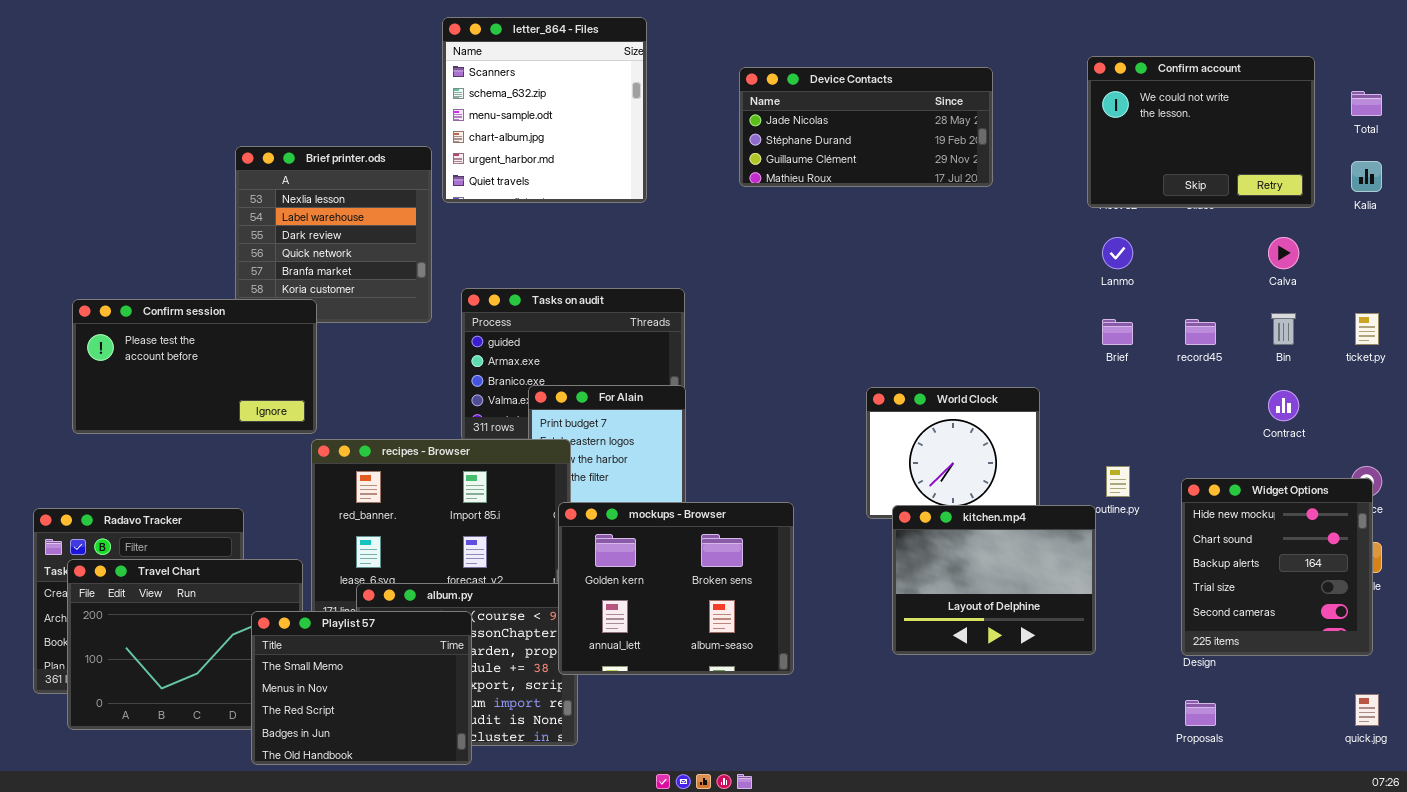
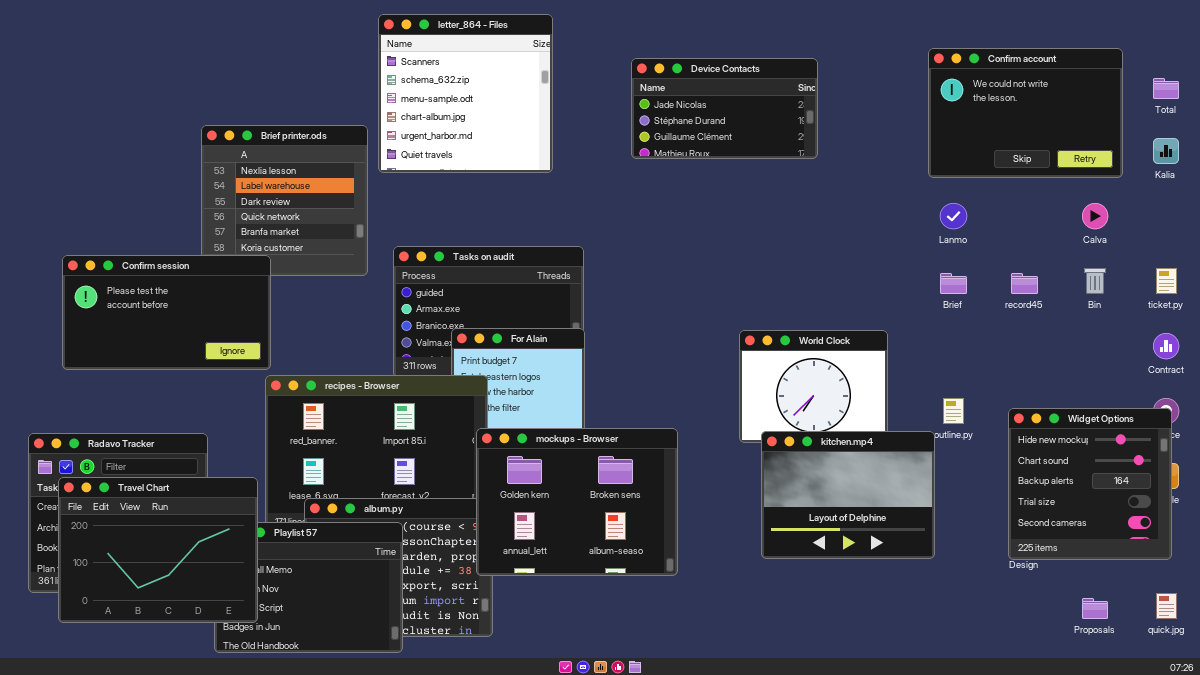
Device Contacts: [739,67,993,187] -> [631,58,818,159], resized
Contract: [1268,390,1299,421] -> [1153,333,1179,359], moved
Travel Chart: [67,559,303,730] -> [58,477,258,623], raised
Proposals: [1185,700,1216,726] -> [1082,598,1108,619], moved

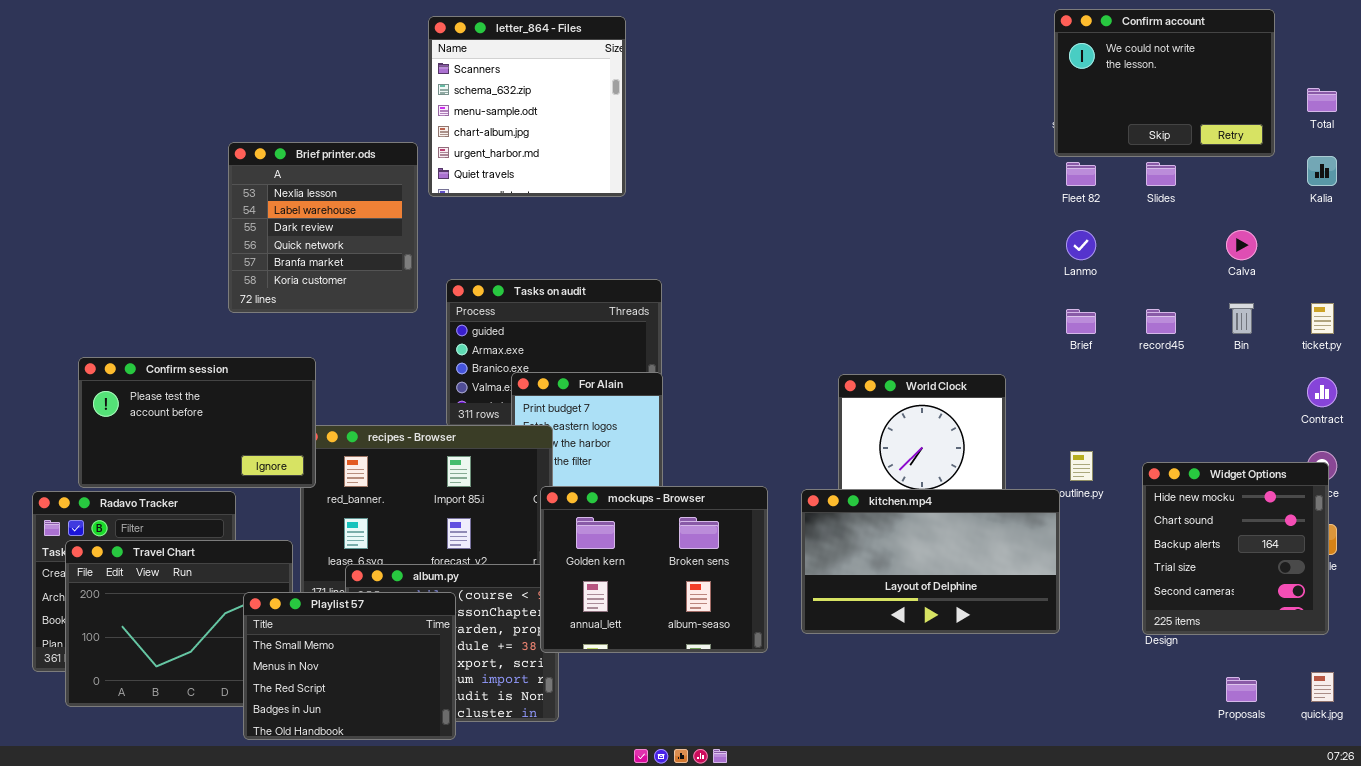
Confirm account: [928,48,1123,178] -> [1054,9,1275,157], moved
Device Contacts: [631,58,818,159] -> none, closed
Confirm session: [62,255,271,370] -> [78,357,316,488], moved
kitchen.mp4: [761,431,935,559] -> [801,489,1060,634], resized
Playlist 57: [214,522,403,653] -> [243,592,456,740], raised

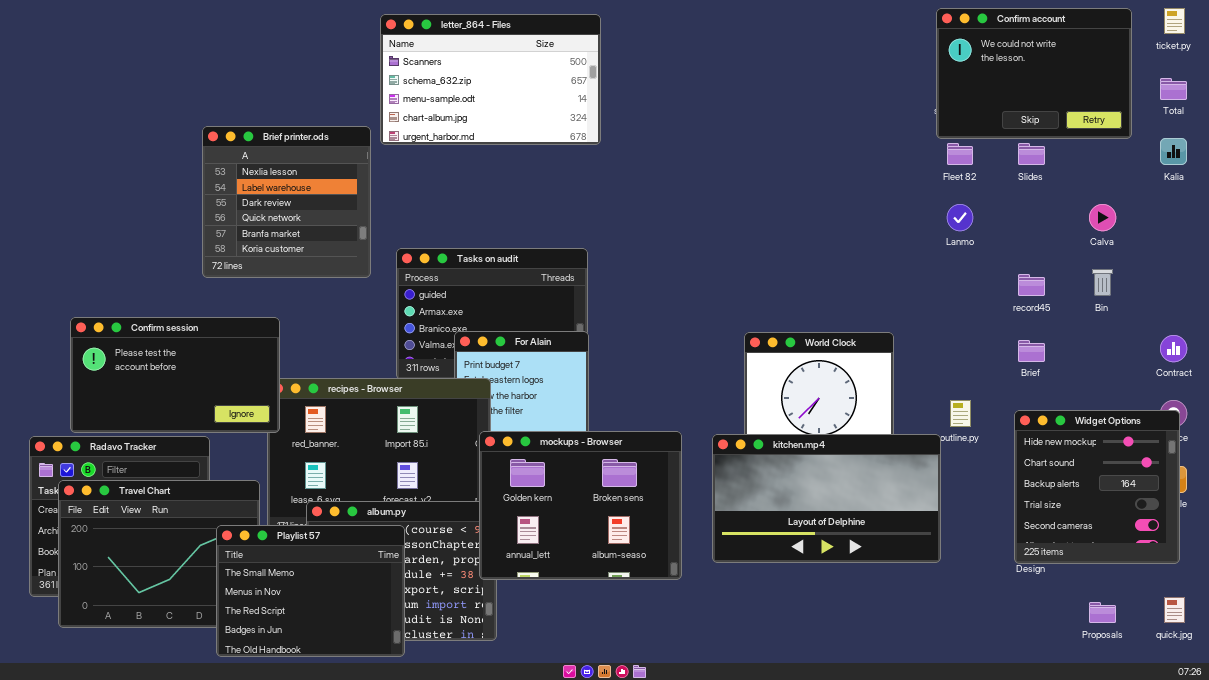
letter_864 - Files: [428,16,626,197] -> [380,14,601,145], resized
ticket.py: [1311,303,1334,334] -> [1164,8,1185,34], moved
Brief: [1066,309,1096,334] -> [1018,340,1045,362], moved

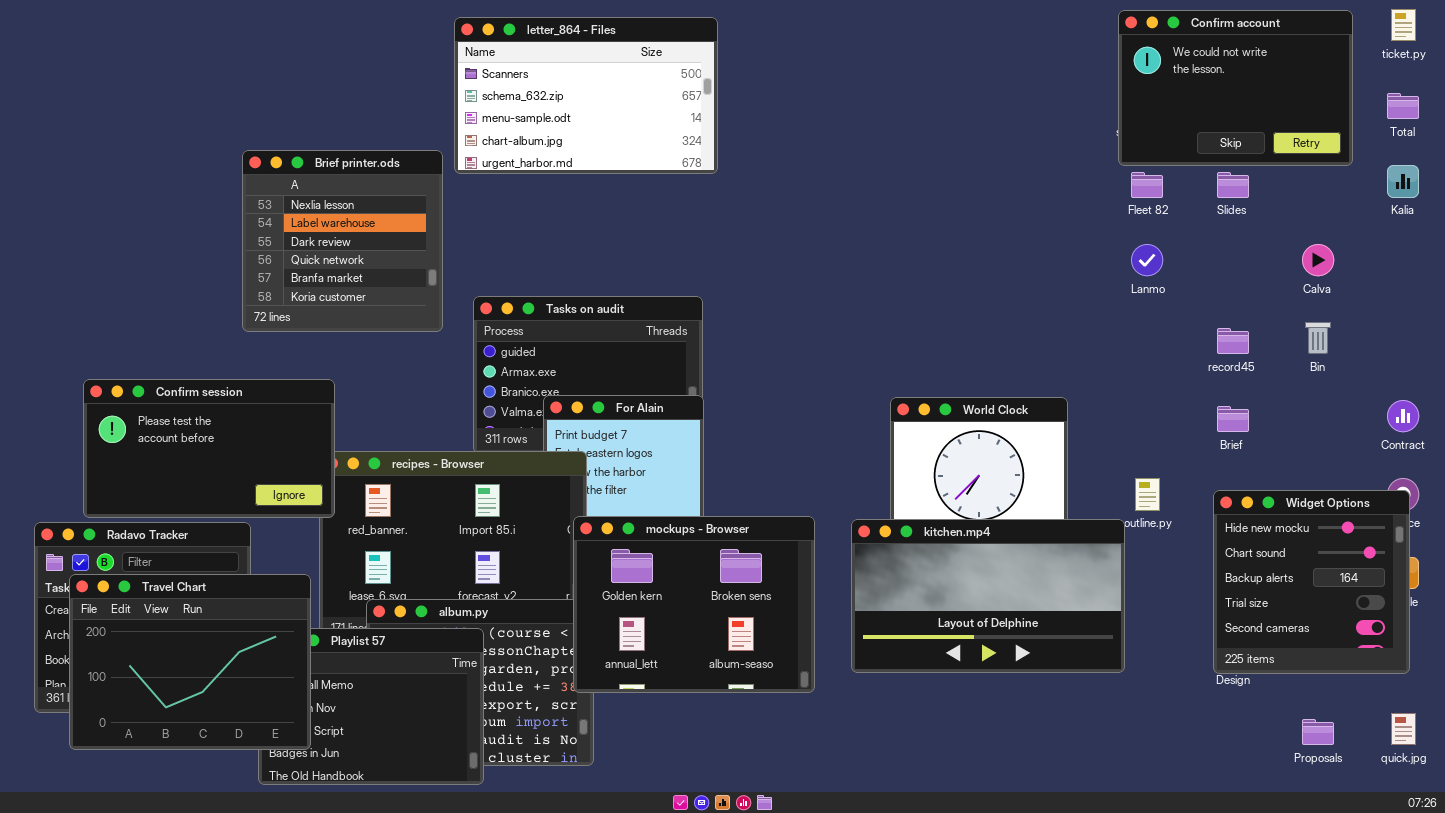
Travel Chart: [58,480,260,628] -> [69,574,311,750], raised

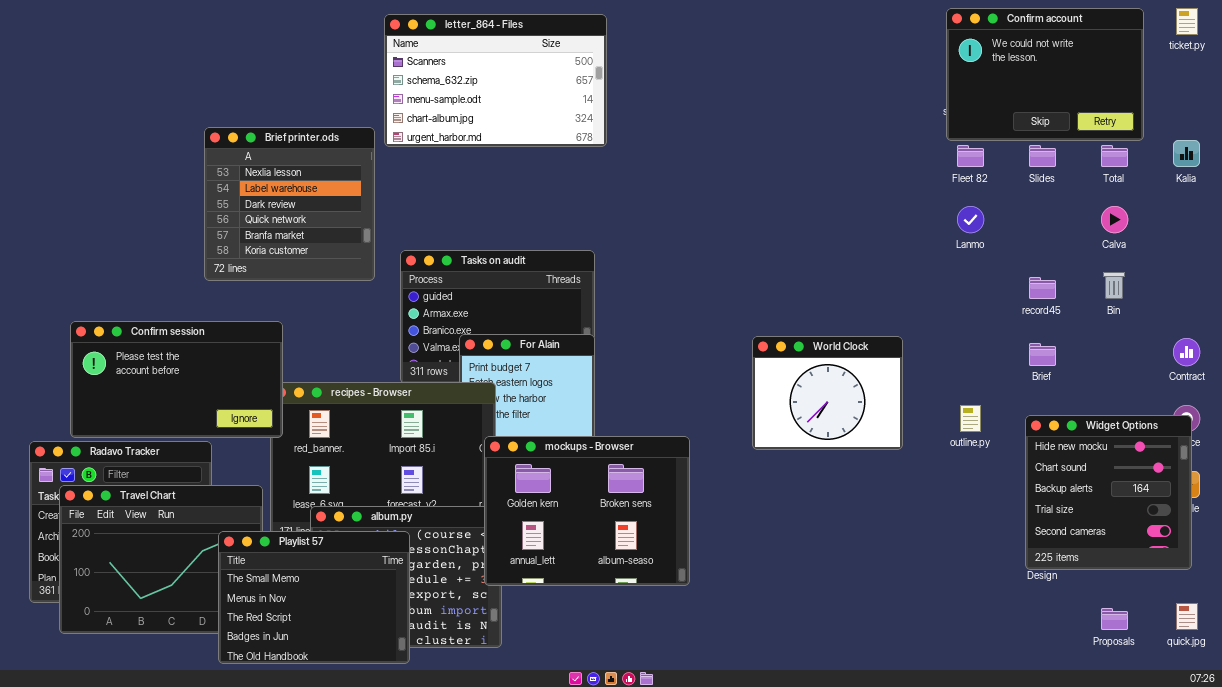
Total: [1387,93,1419,119] -> [1101,145,1128,167], moved
kitchen.mp4: [851,519,1125,673] -> none, closed
Playlist 57: [258,628,484,785] -> [218,531,410,664], raised

